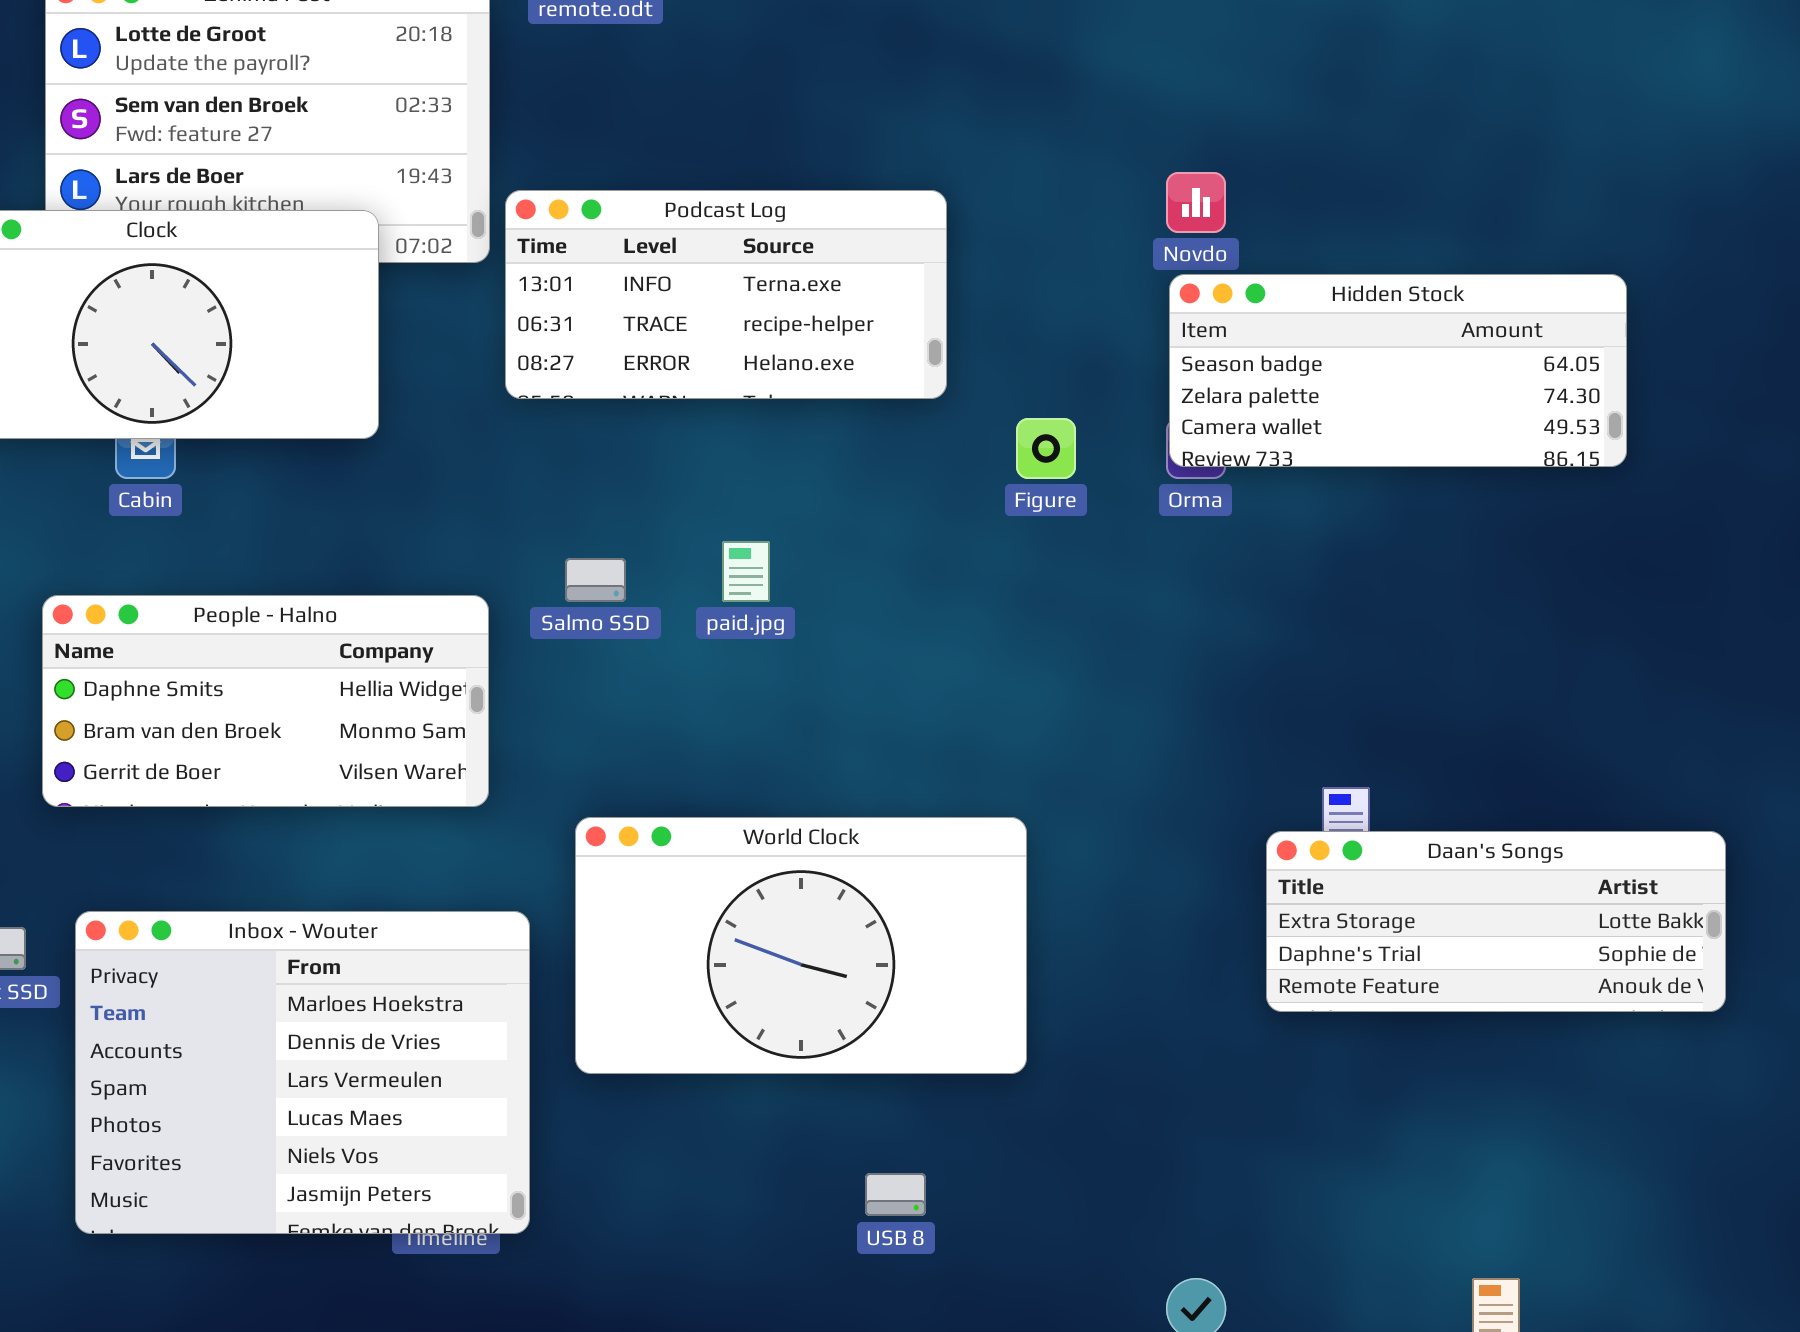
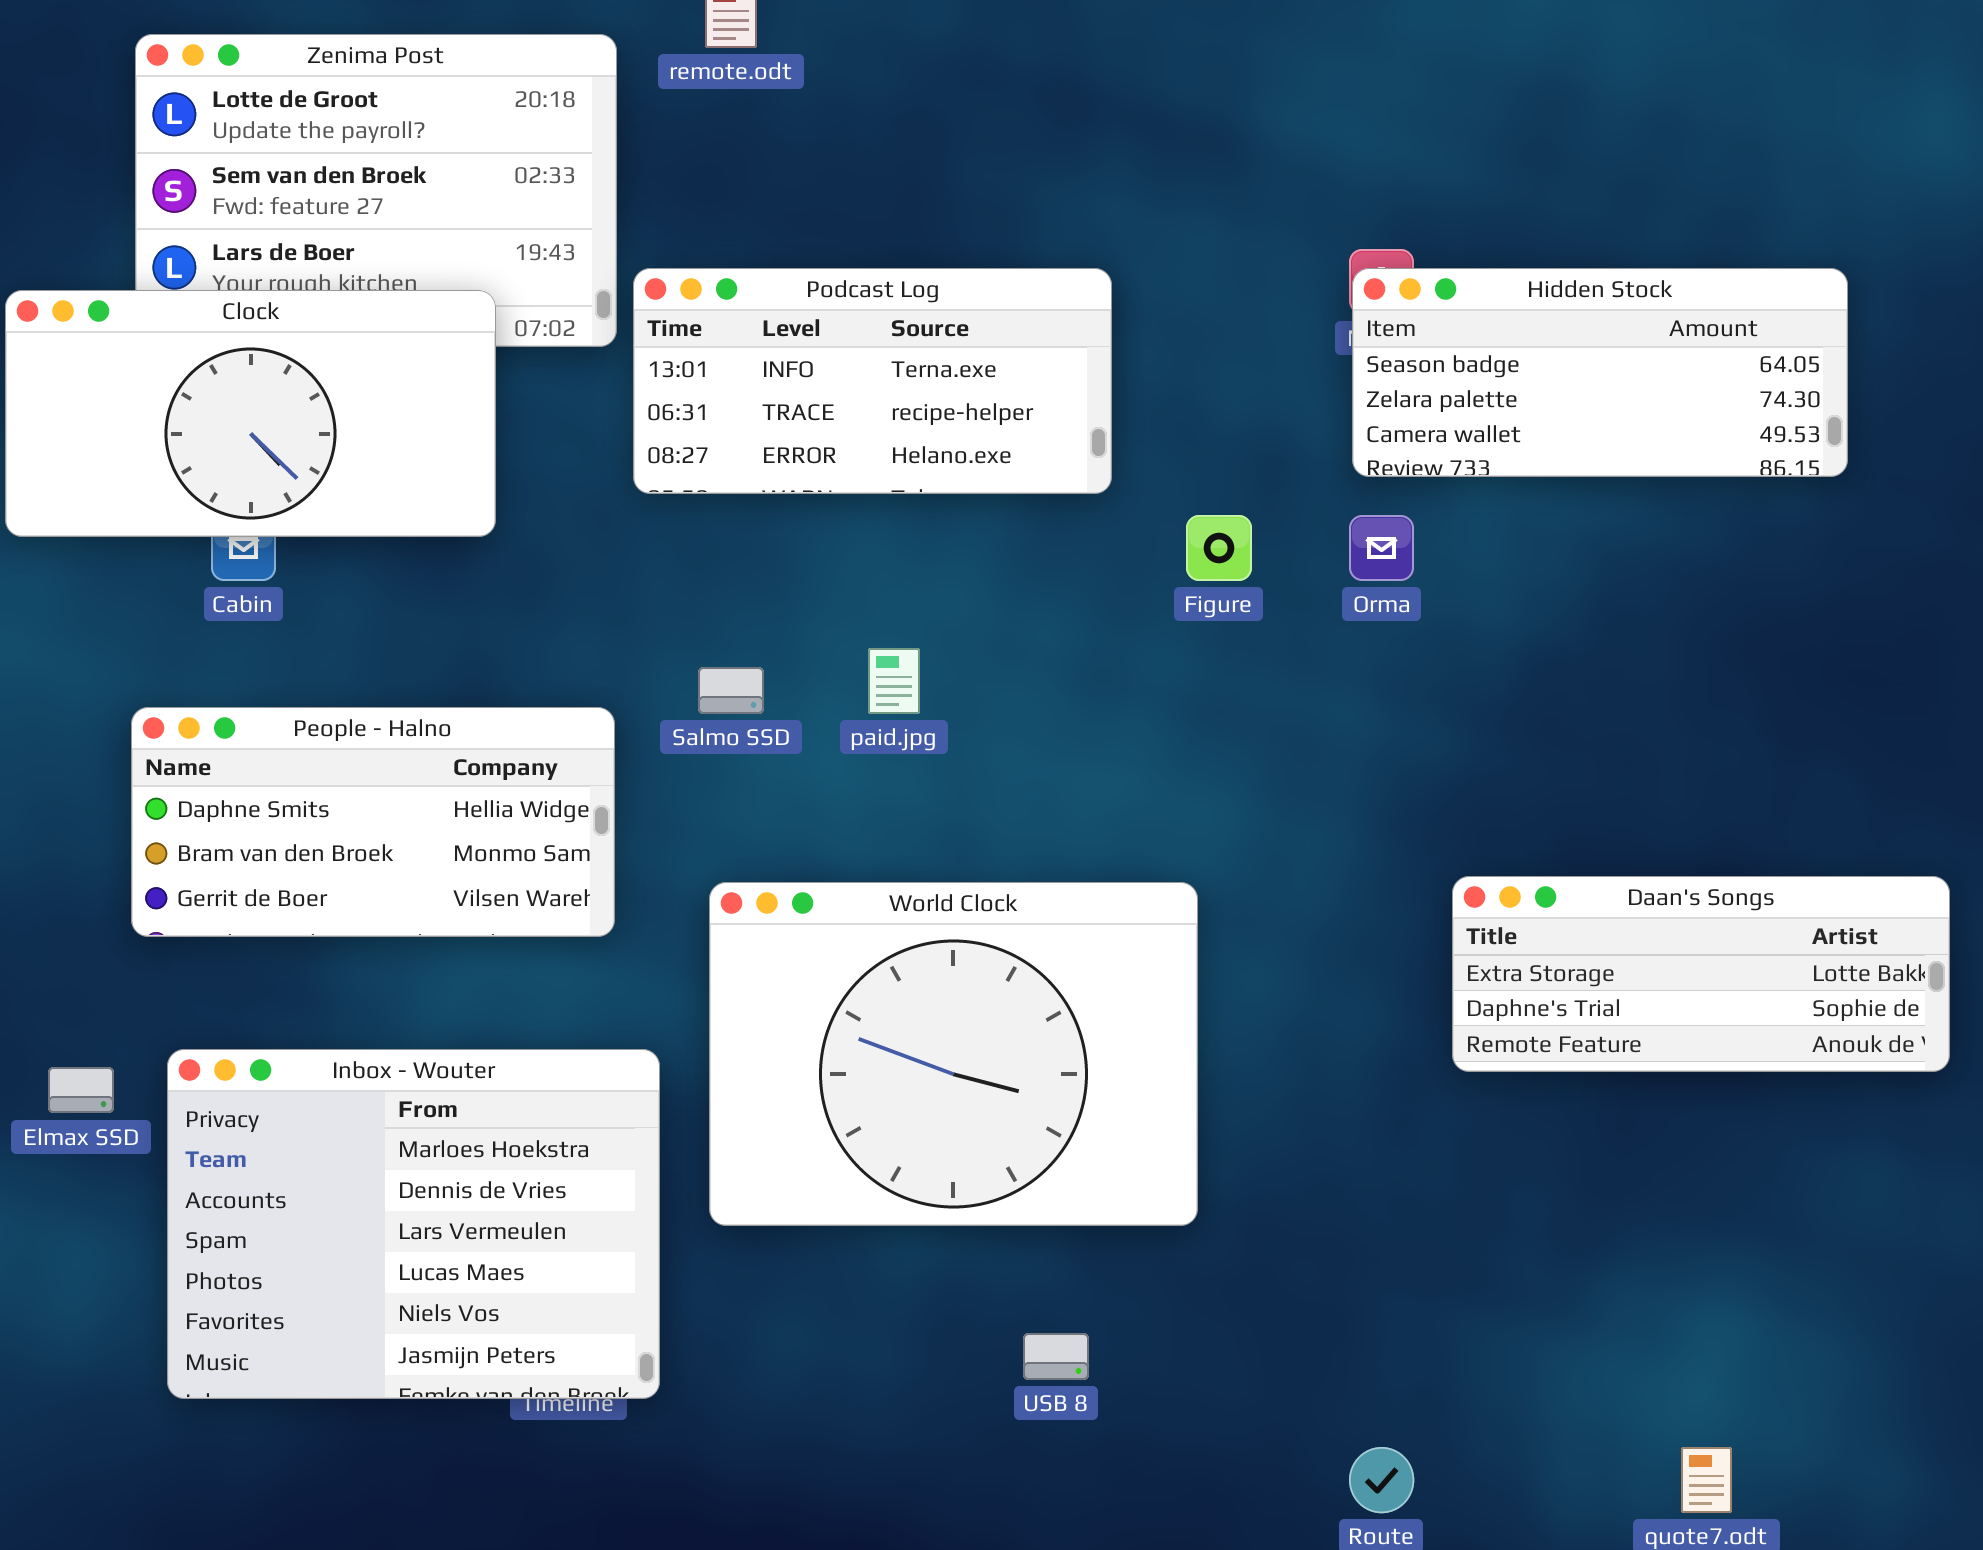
Hidden Stock: [1169,274,1627,467] -> [1352,268,1848,477], moved
World Clock: [575,817,1027,1074] -> [709,882,1198,1226], resized
Daan's Songs: [1266,831,1726,1012] -> [1452,876,1950,1072], moved

